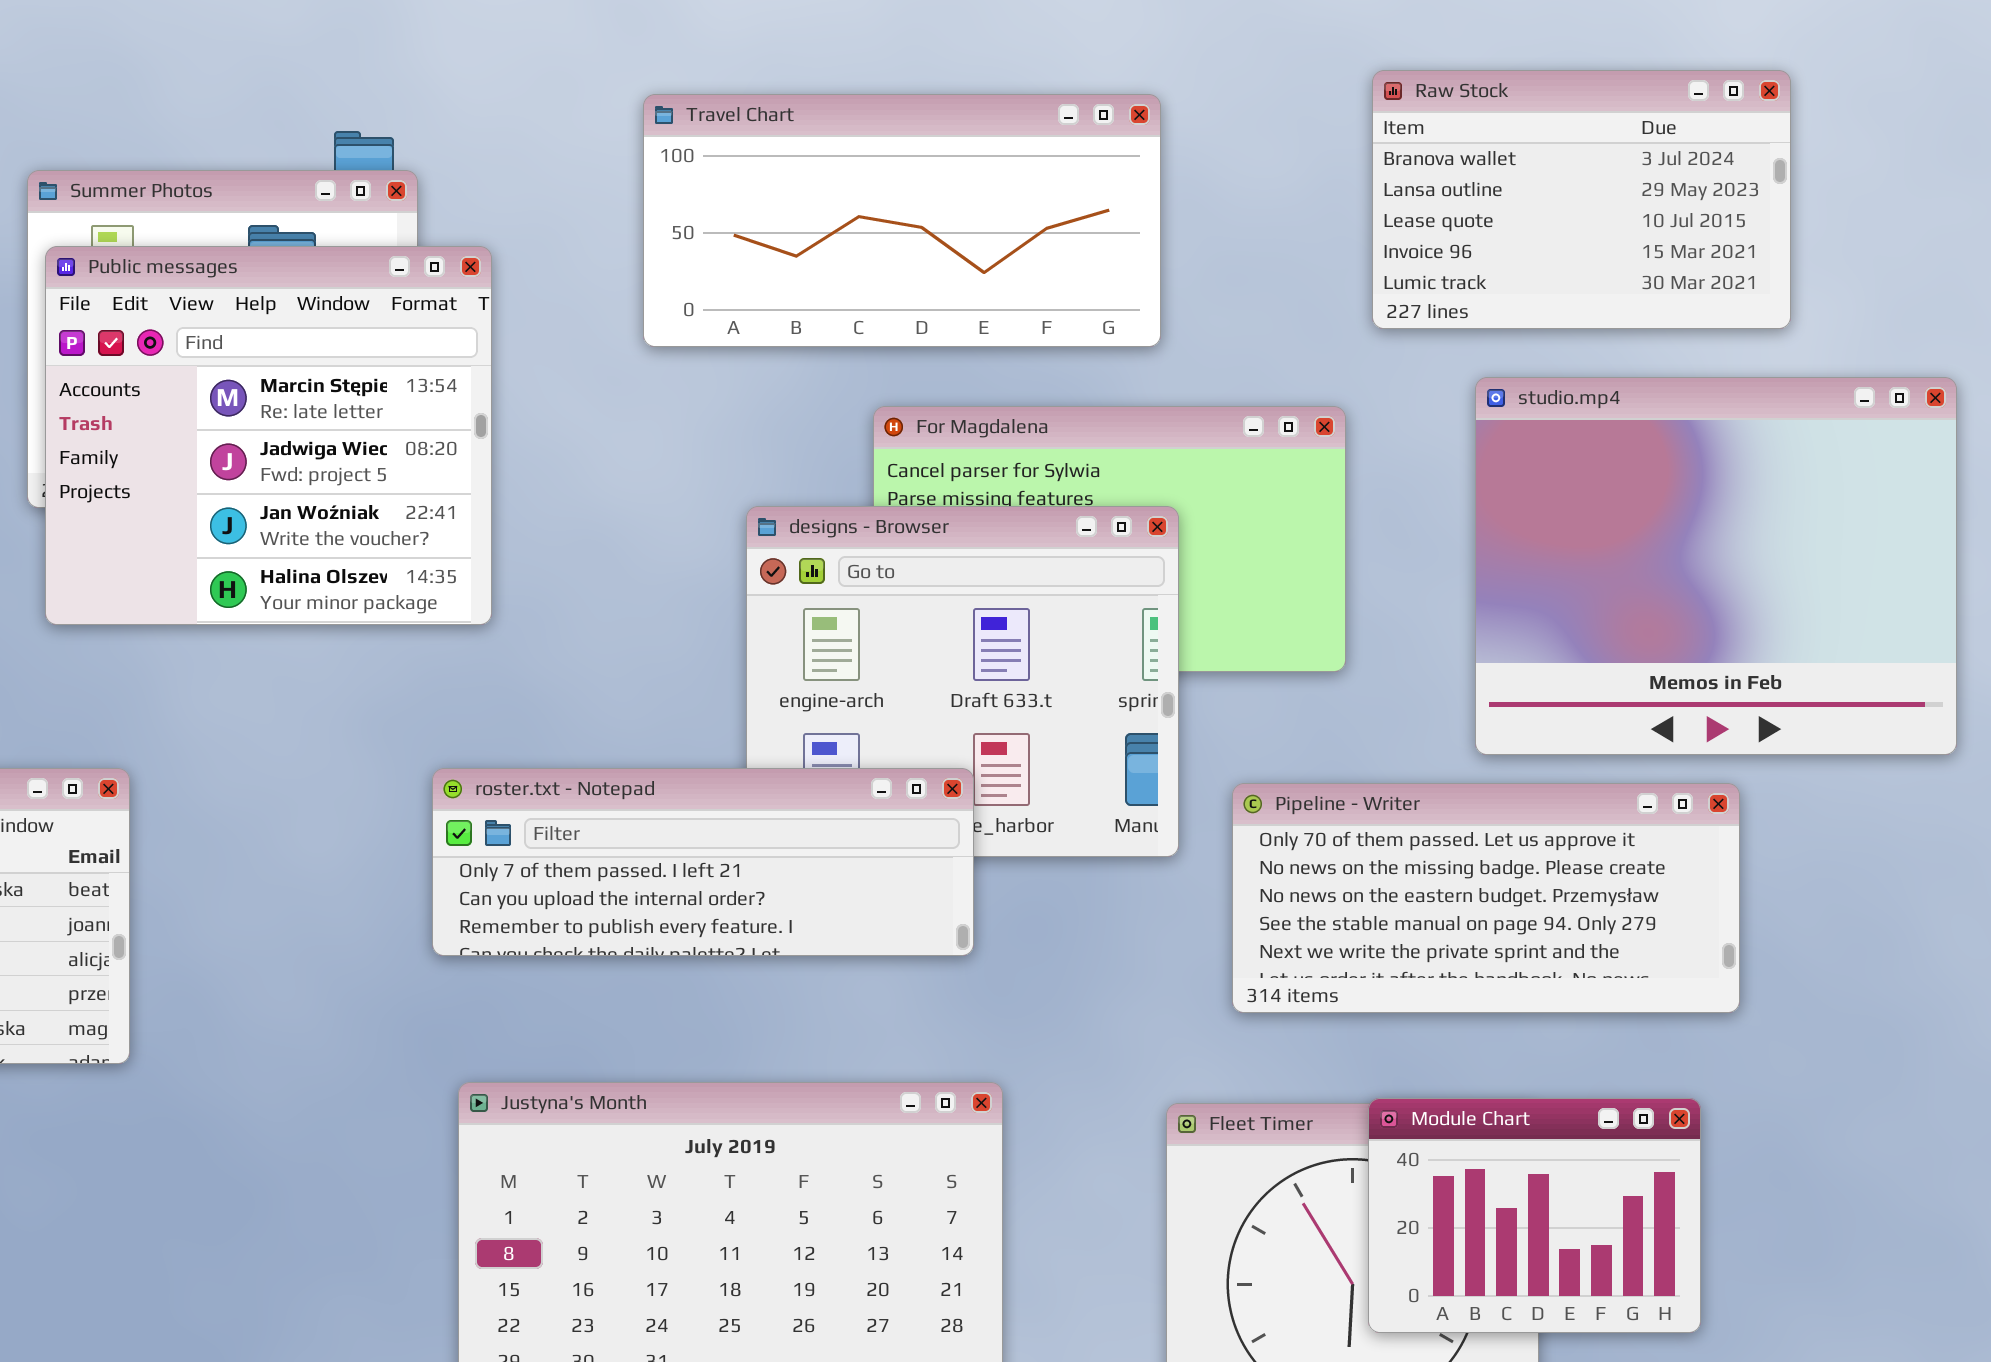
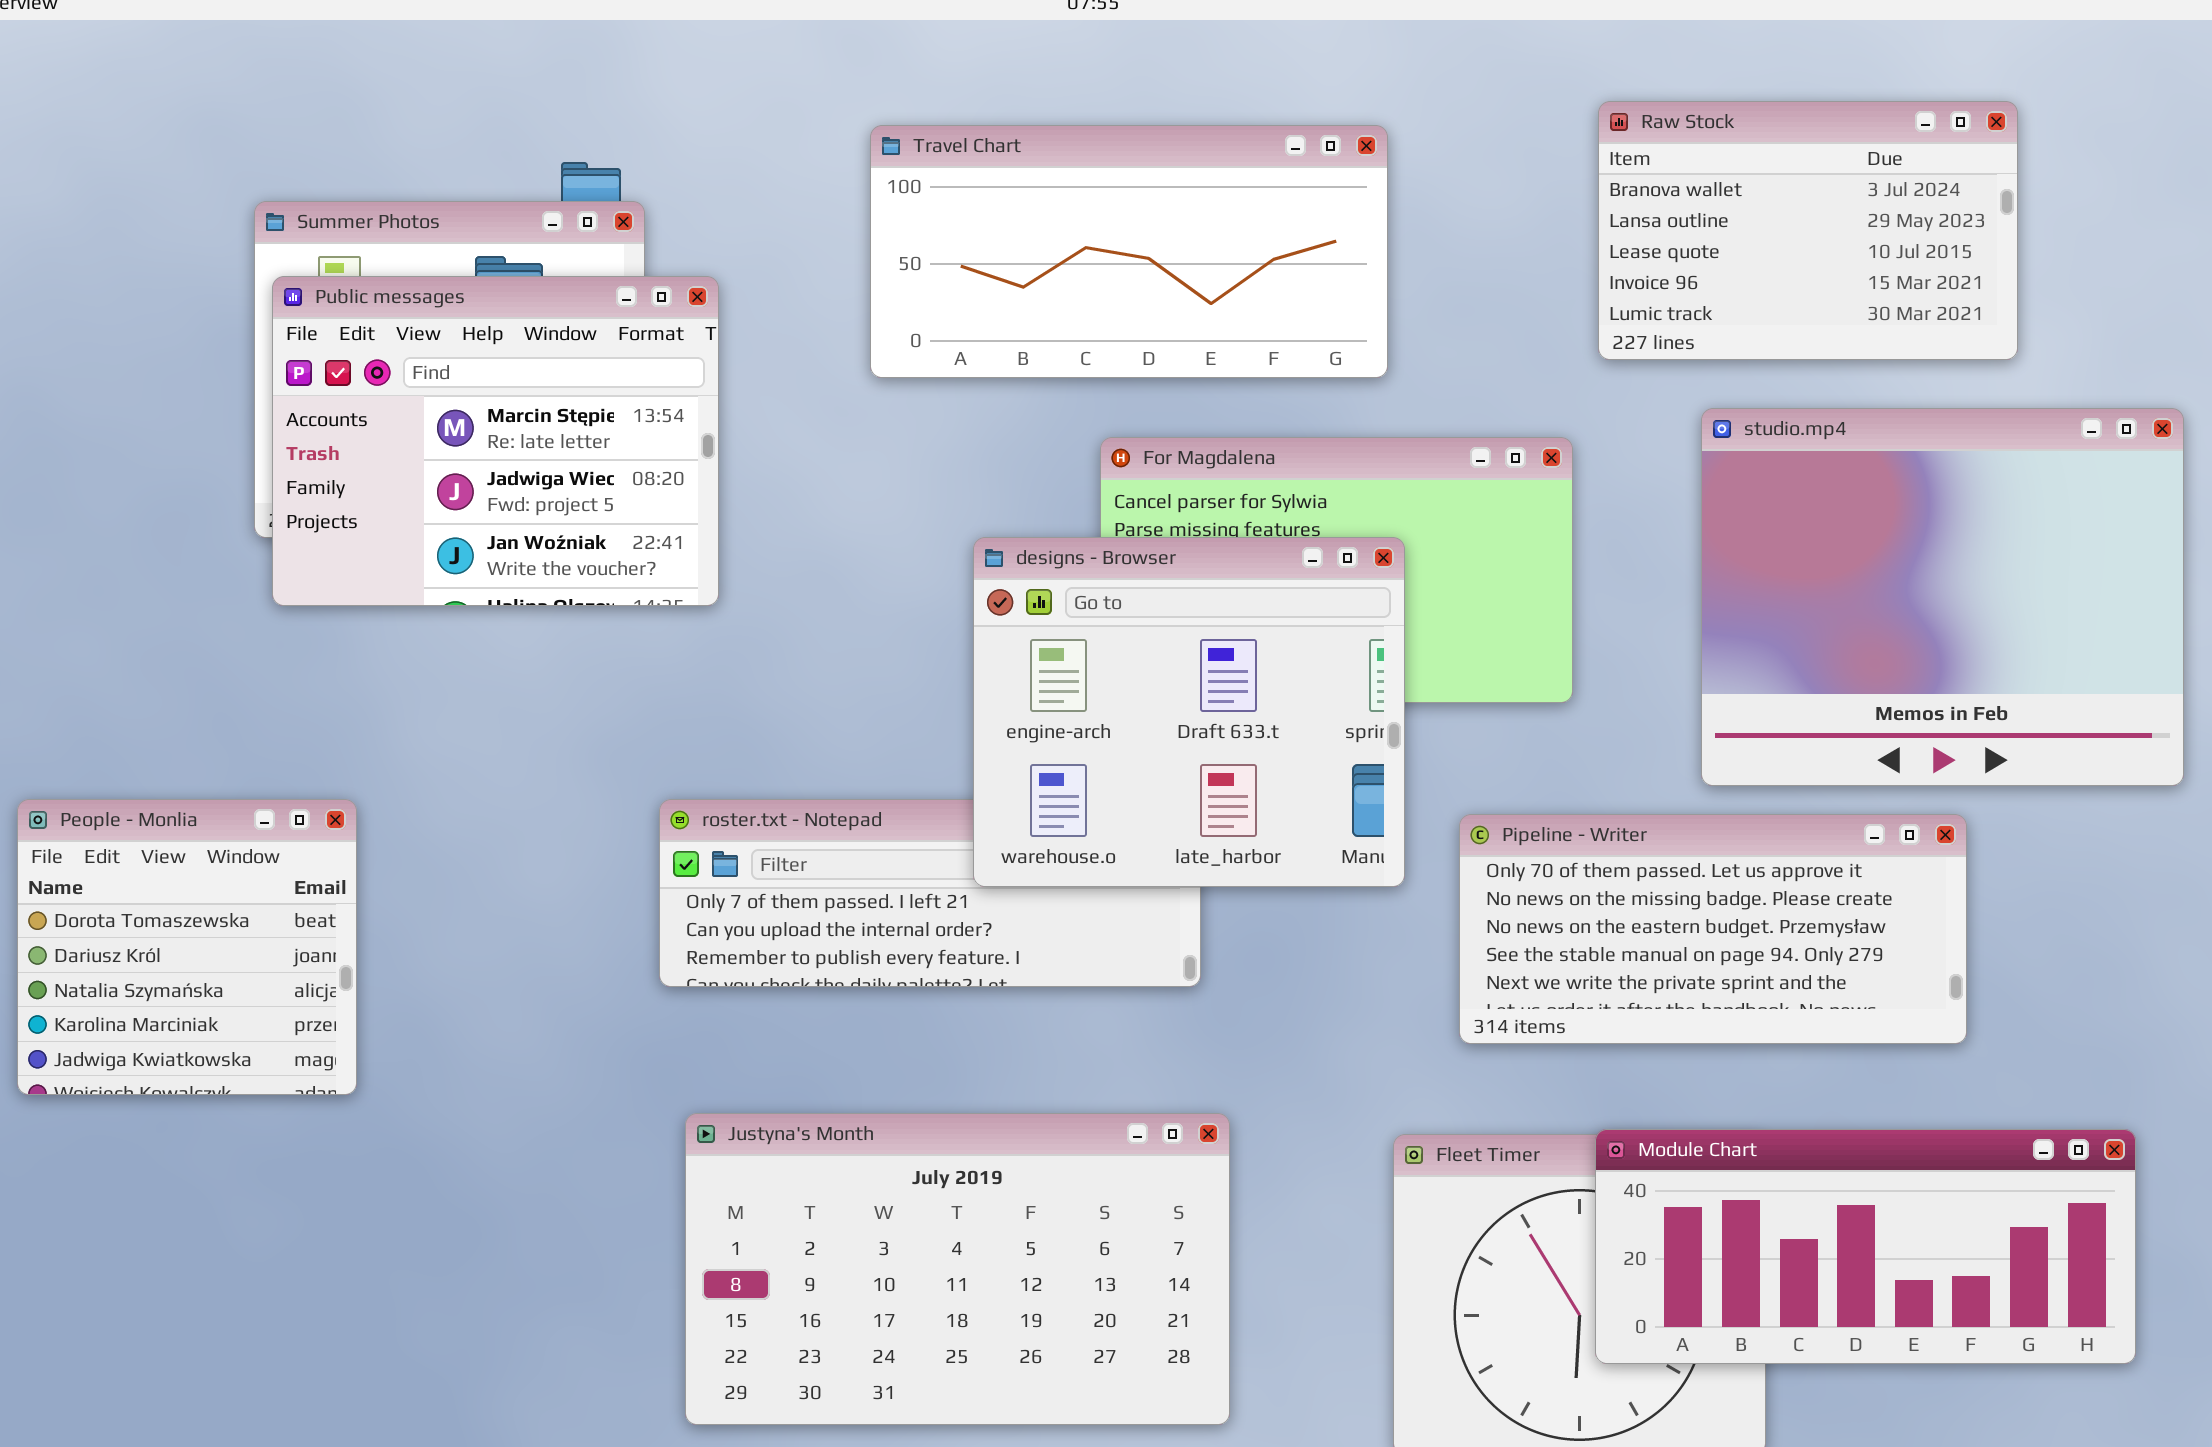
Public messages: [45,246,492,625] -> [272,276,719,606], resized
designs - Browser: [746,506,1179,857] -> [973,537,1405,887], raised
Module Chart: [1368,1098,1701,1333] -> [1595,1129,2136,1364], resized

